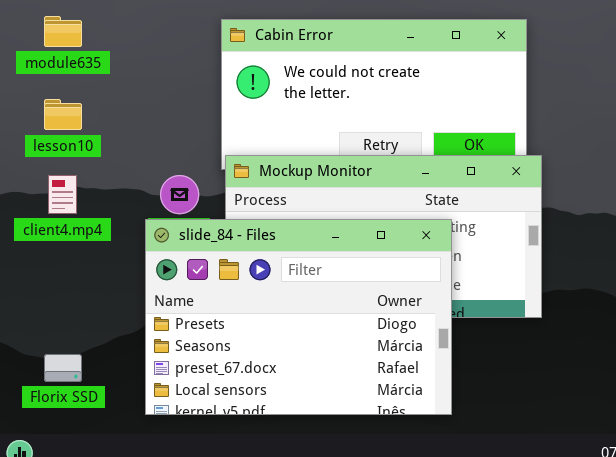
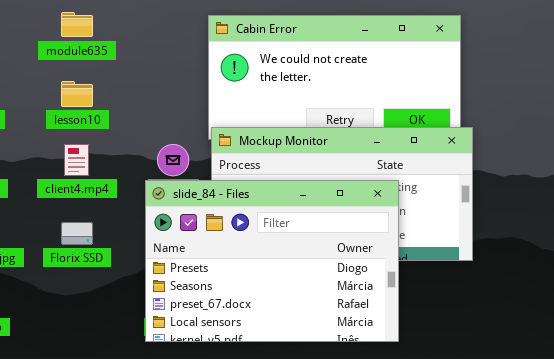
Florix SSD: [44,354,82,382] -> [61,222,93,245], moved

